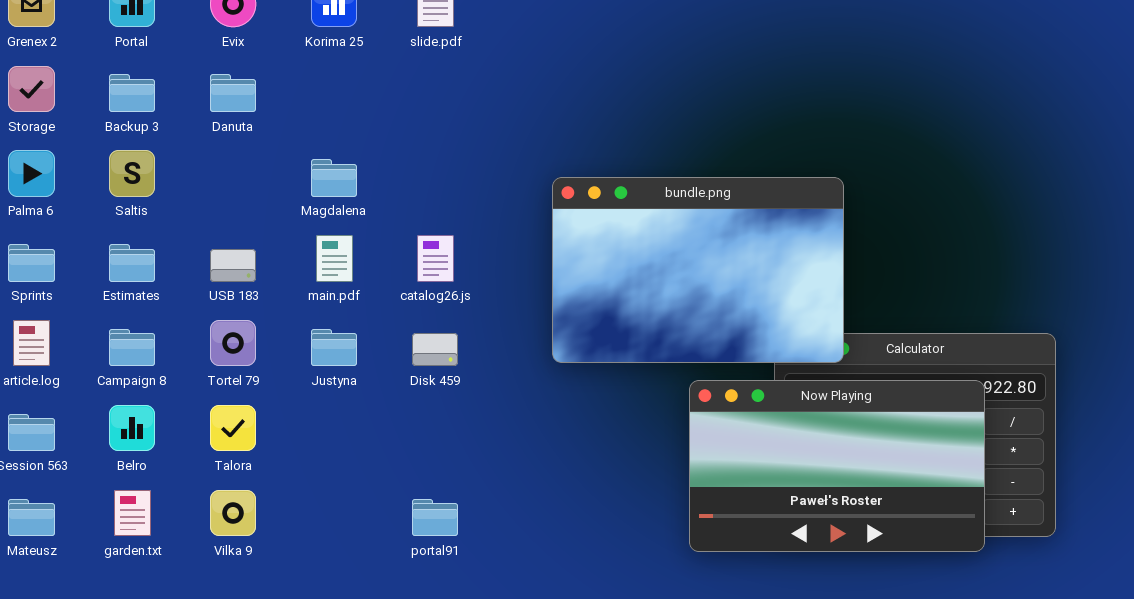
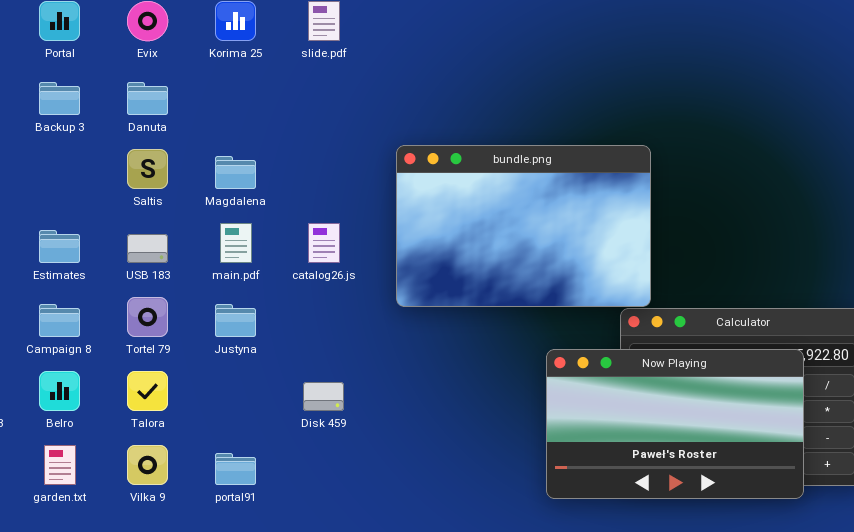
Saltis: [109,150,155,197] -> [127,149,168,189], moved
bundle.png: [552,177,844,363] -> [396,145,651,307], moved
Disk 459: [412,333,458,366] -> [303,382,344,411], moved
portal91: [412,499,458,536] -> [215,453,256,485], moved

